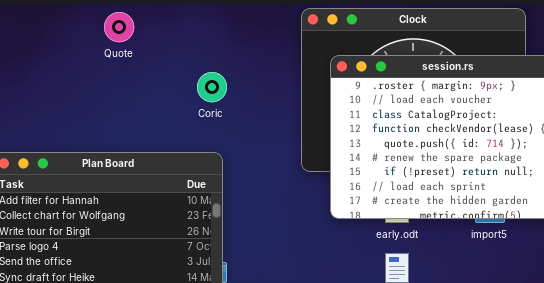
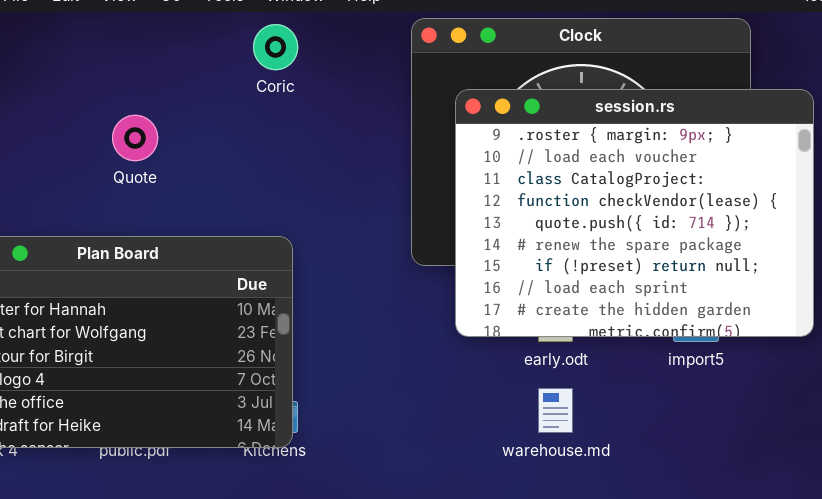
Quote: [104,12,134,42] -> [112,115,158,161], moved
Coric: [197,72,227,102] -> [253,24,298,70], moved

